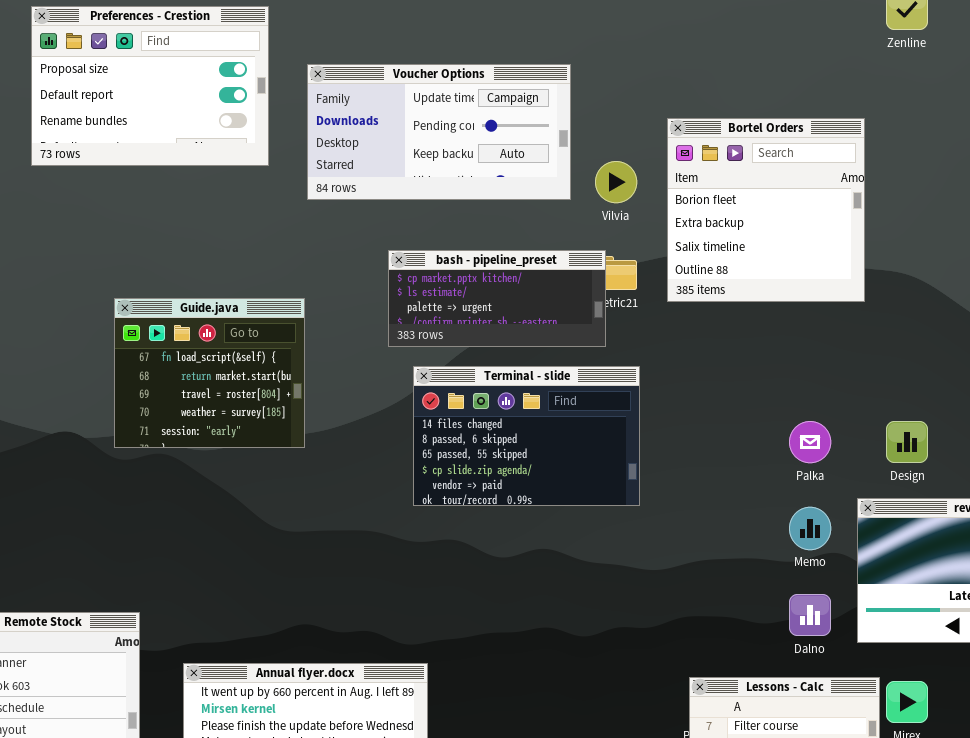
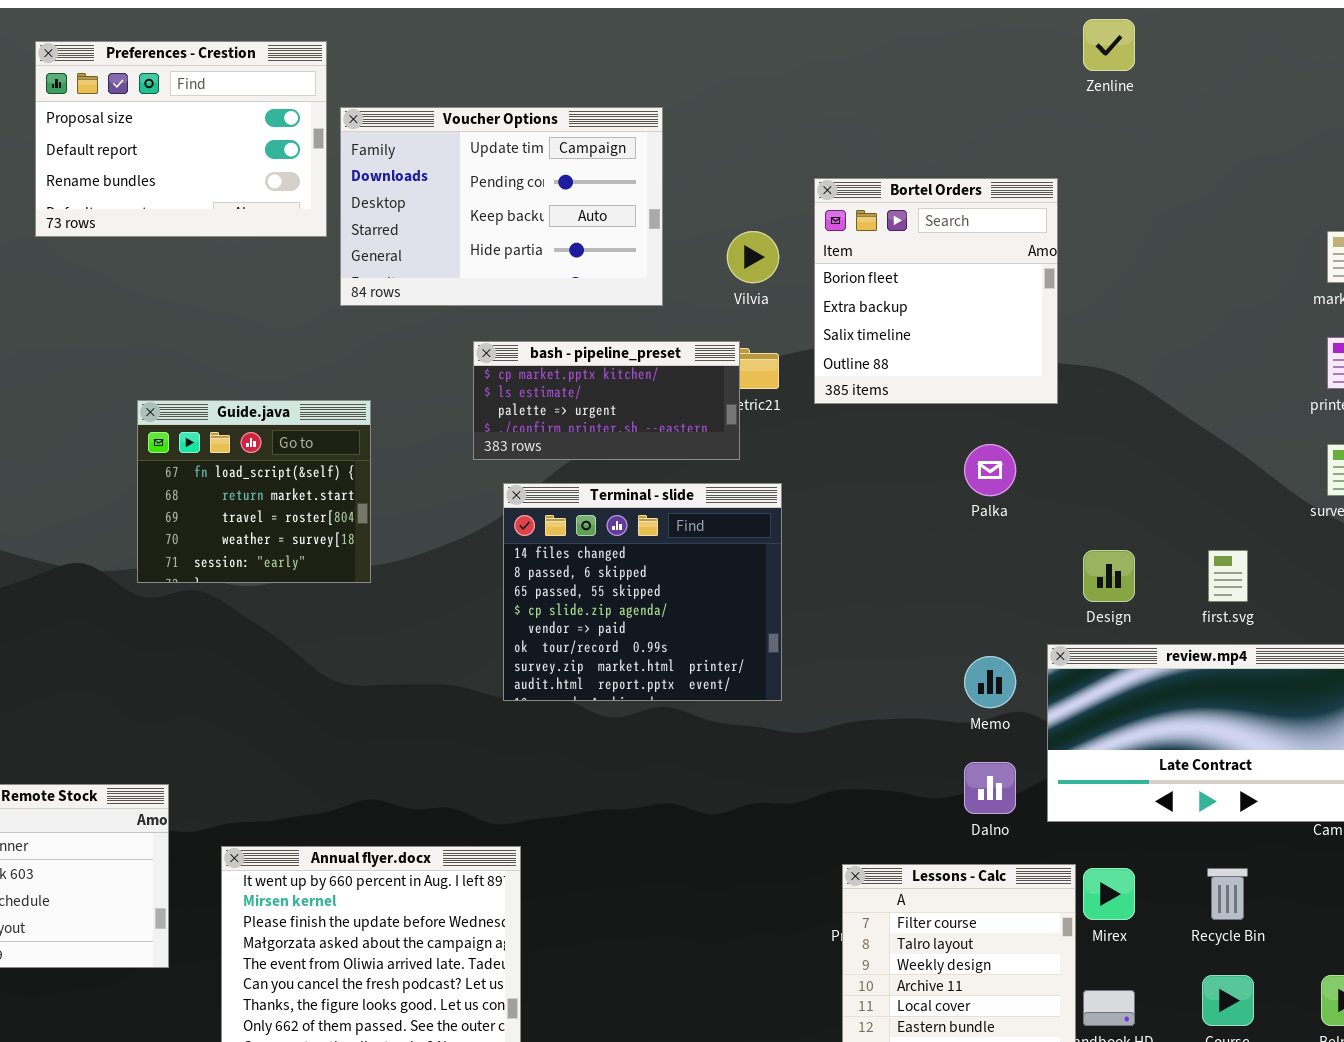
Voucher Options: [307,64,571,200] -> [340,107,663,306], moved, resized
Terminal - slide: [413,366,640,506] -> [503,483,782,701], resized
Palka: [789,421,831,463] -> [964,444,1016,496], moved

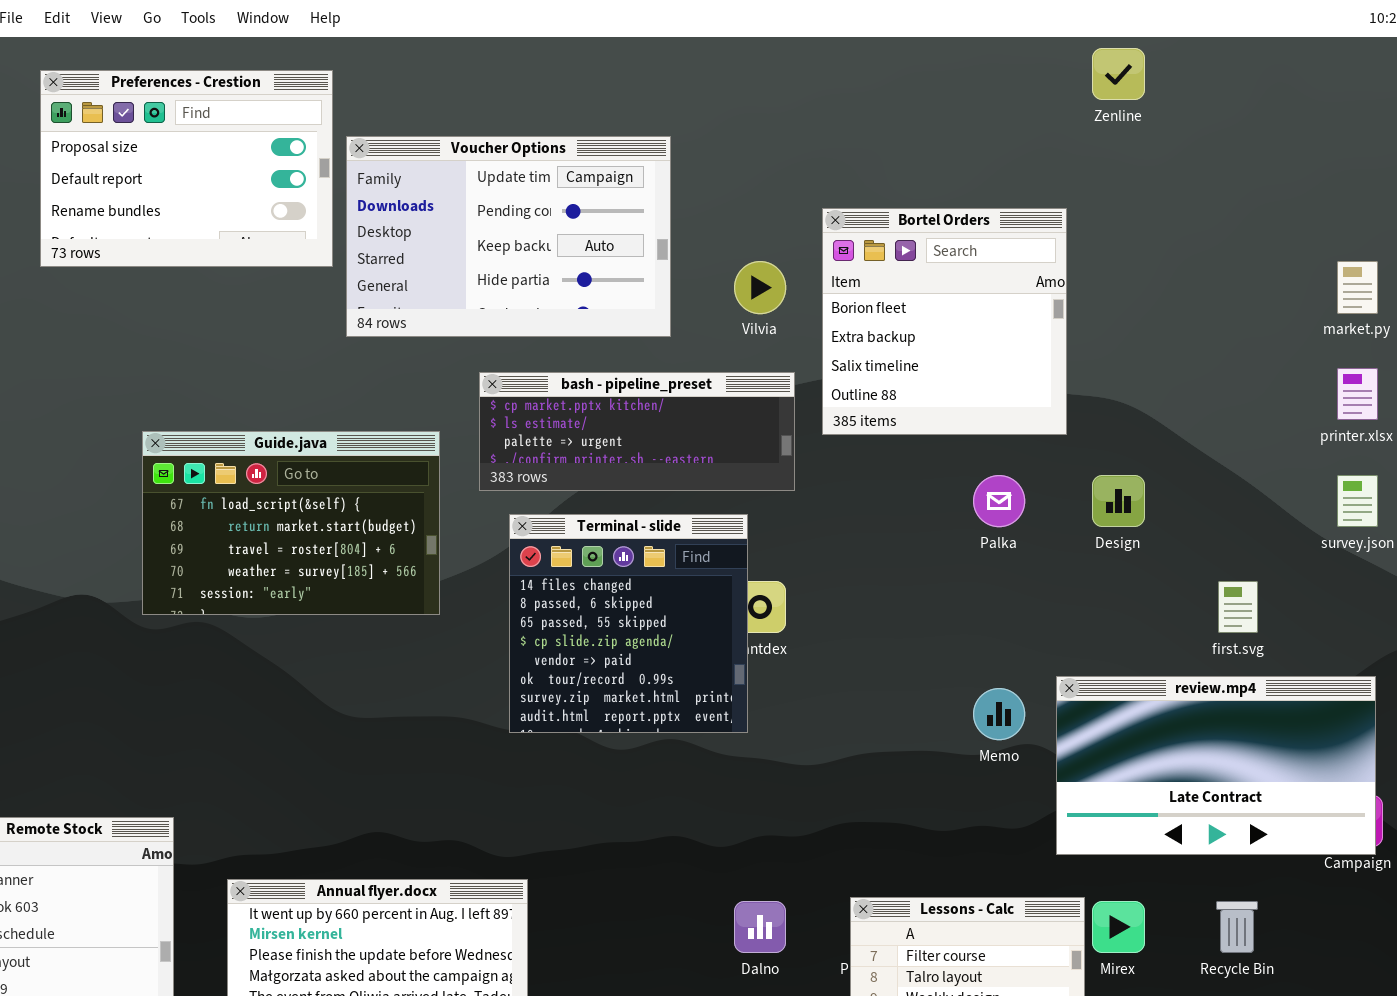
bash - pipeline_preset: [473,341,740,460] -> [479,372,795,491], resized
Guide.java: [137,400,371,583] -> [142,431,440,615], resized
Terminal - slide: [503,483,782,701] -> [509,514,748,733], resized
Design: [1083,550,1135,602] -> [1092,475,1145,527], moved
Dalno: [964,762,1016,814] -> [734,901,786,953], moved

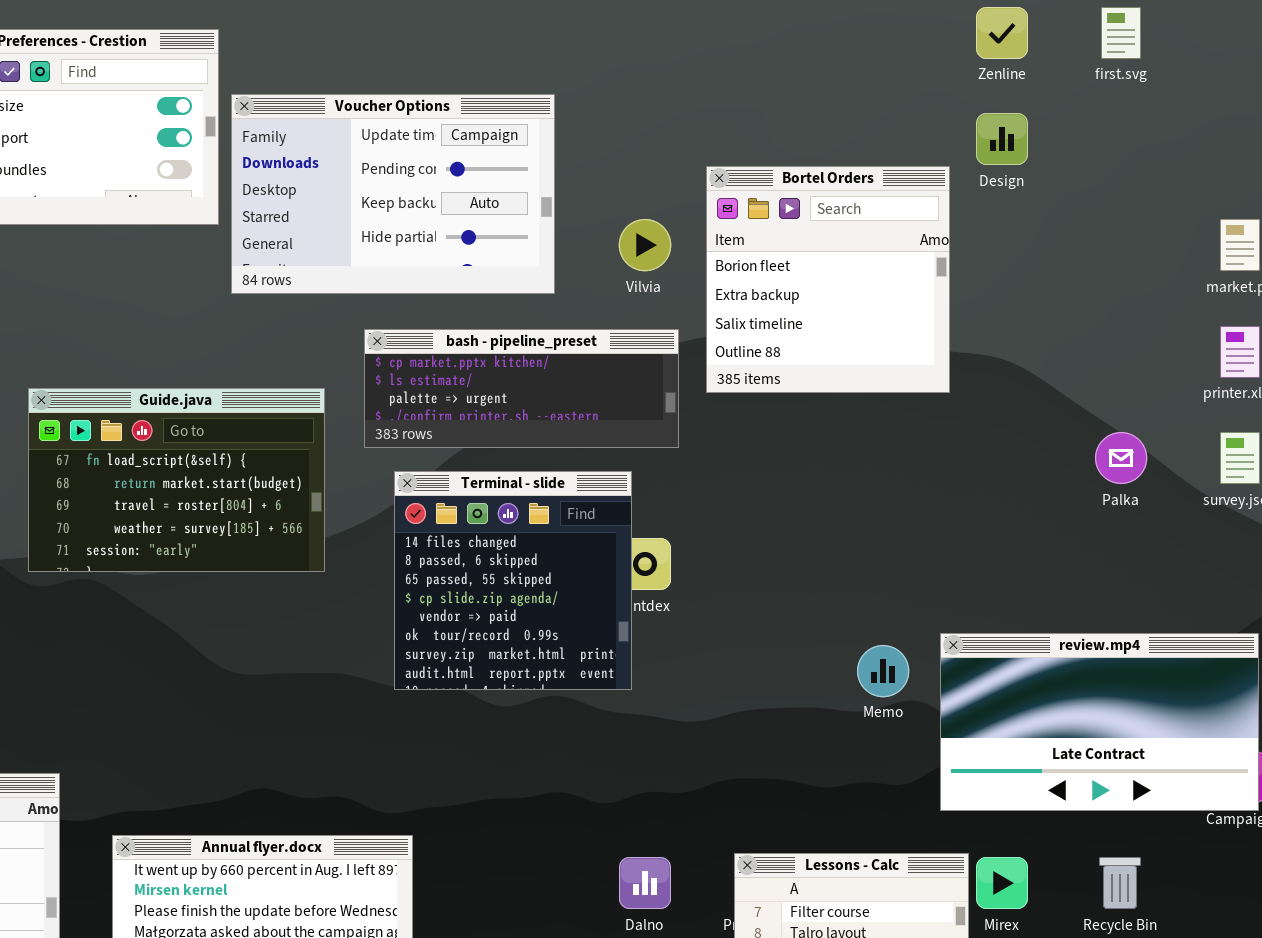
Palka: [973,475,1025,527] -> [1095,432,1147,484], moved
Design: [1092,475,1145,527] -> [976,113,1028,165], moved
first.svg: [1218,581,1258,633] -> [1101,7,1141,59], moved

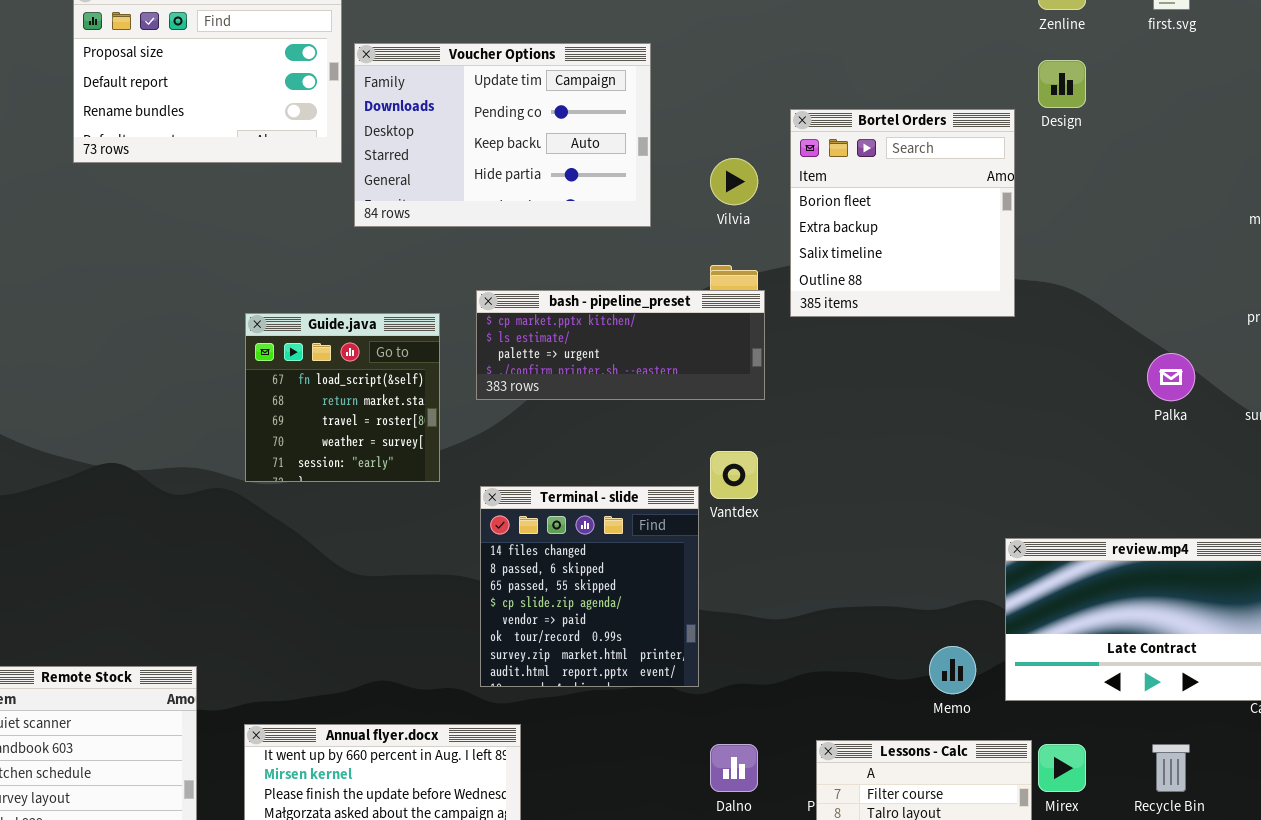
bash - pipeline_preset: [364,329,679,448] -> [476,290,765,400], moved
Guide.java: [28,388,325,572] -> [245,313,440,482], resized
Terminal - slide: [394,471,632,690] -> [480,486,699,687], moved
Memo: [857,645,909,697] -> [929,646,976,694], moved

